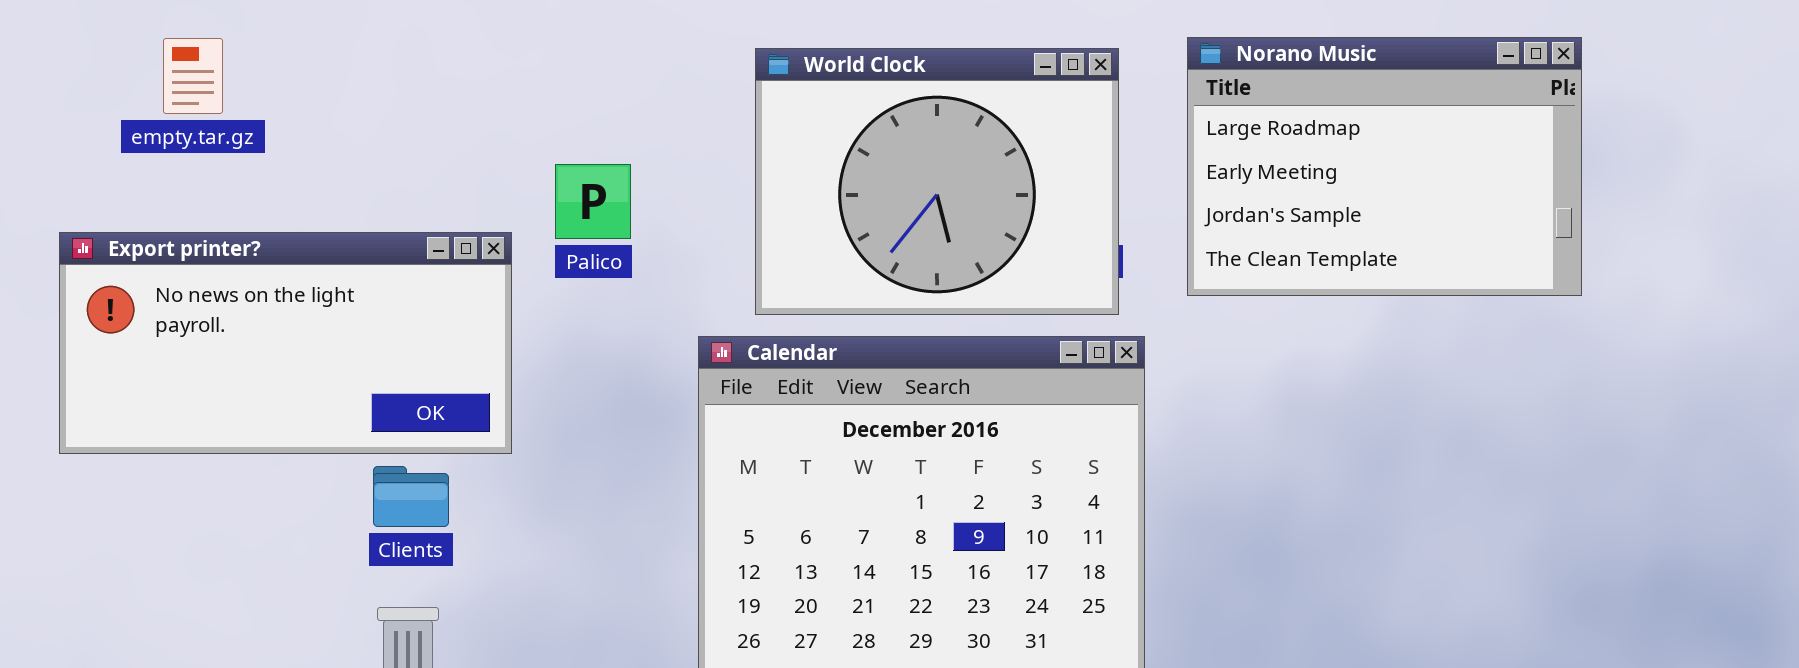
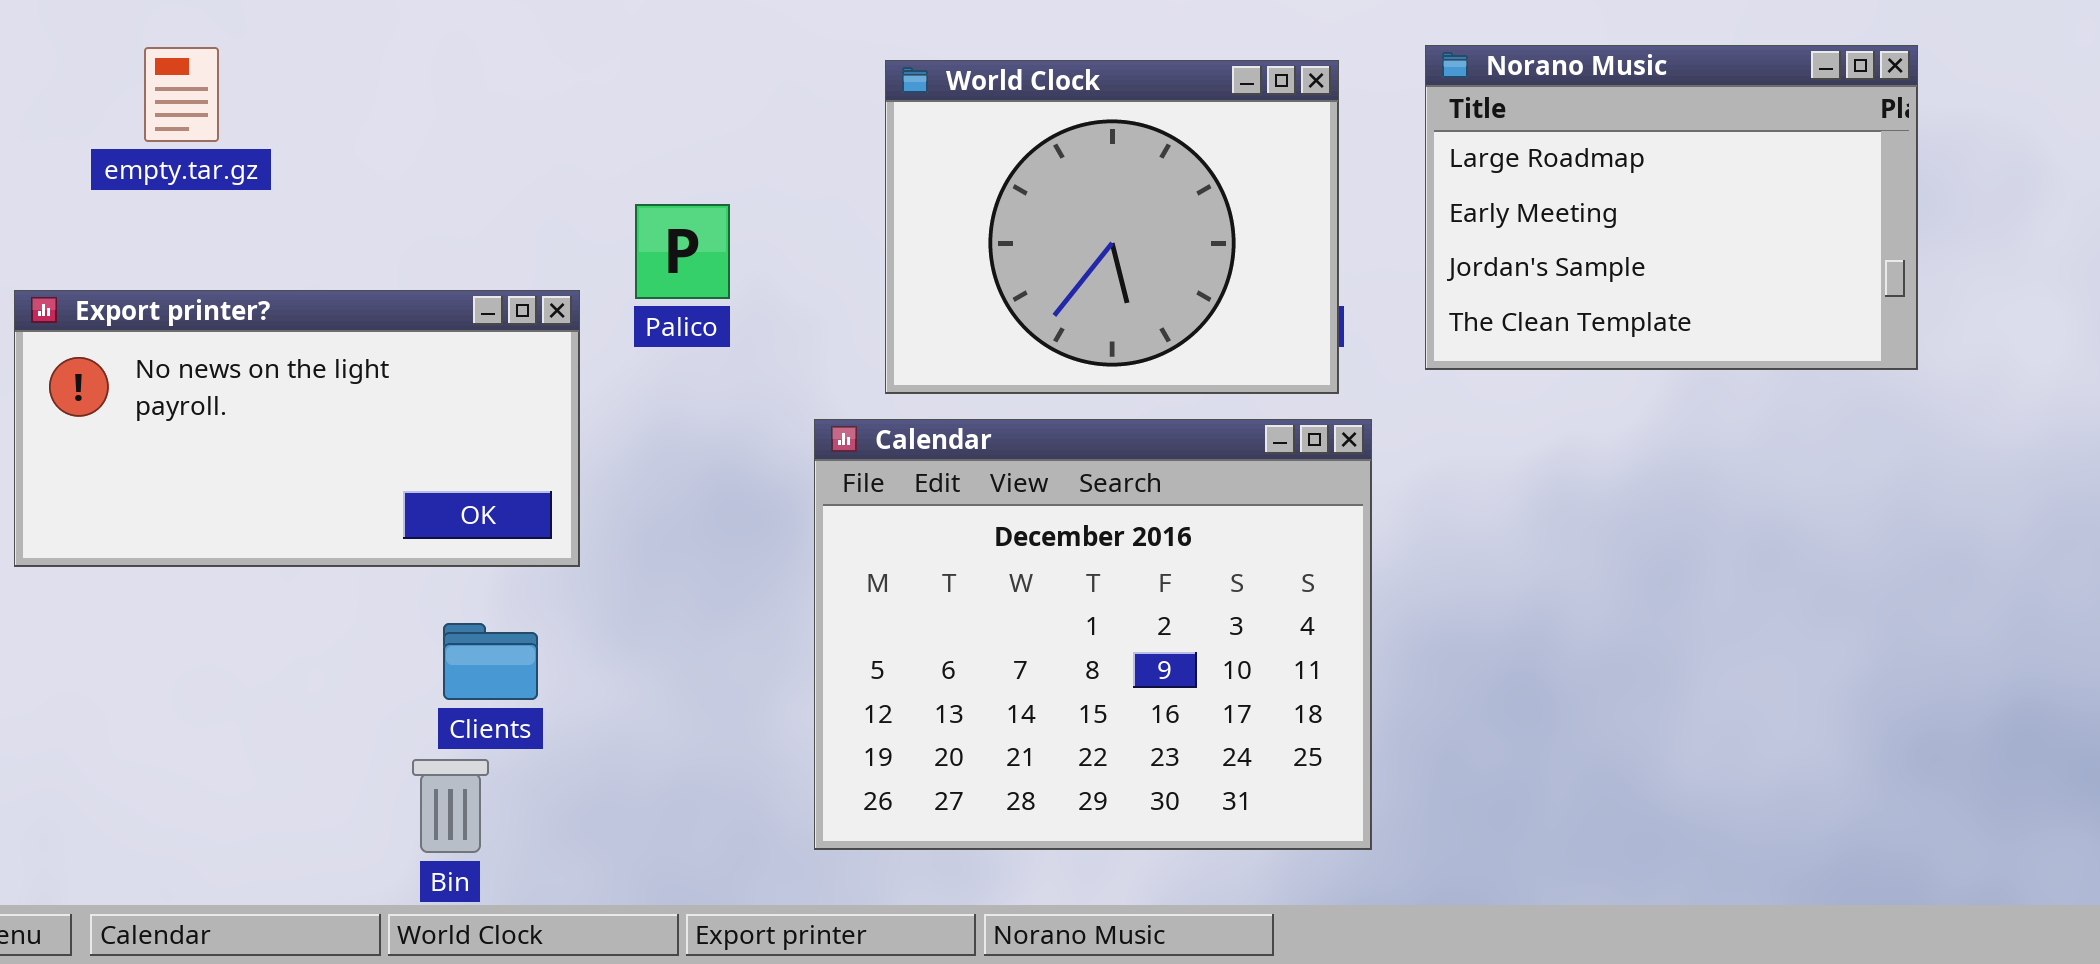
Clients: [373,466,449,527] -> [443,623,538,700], moved

